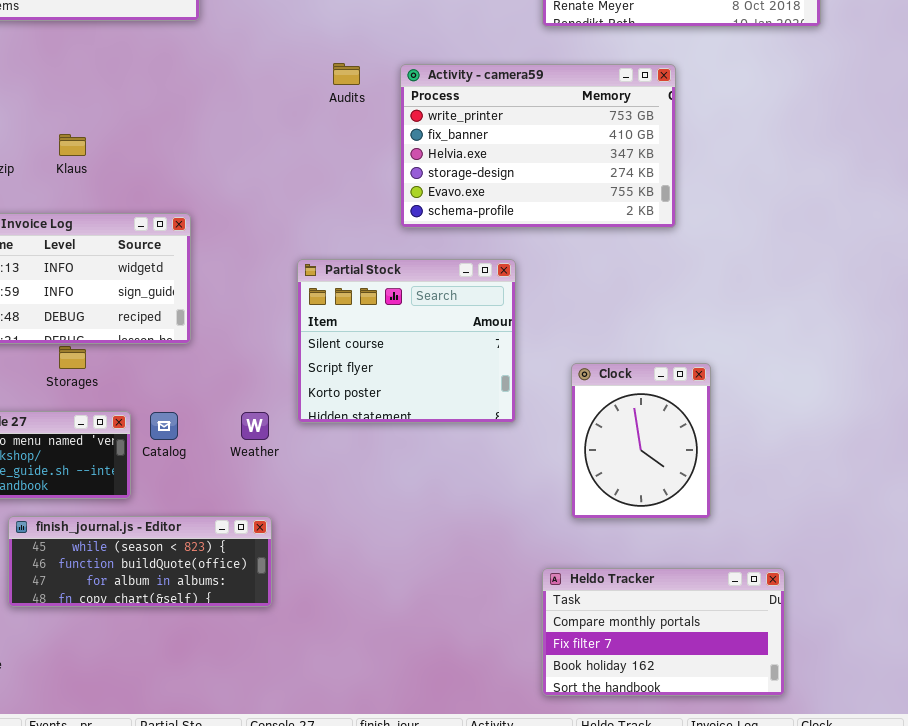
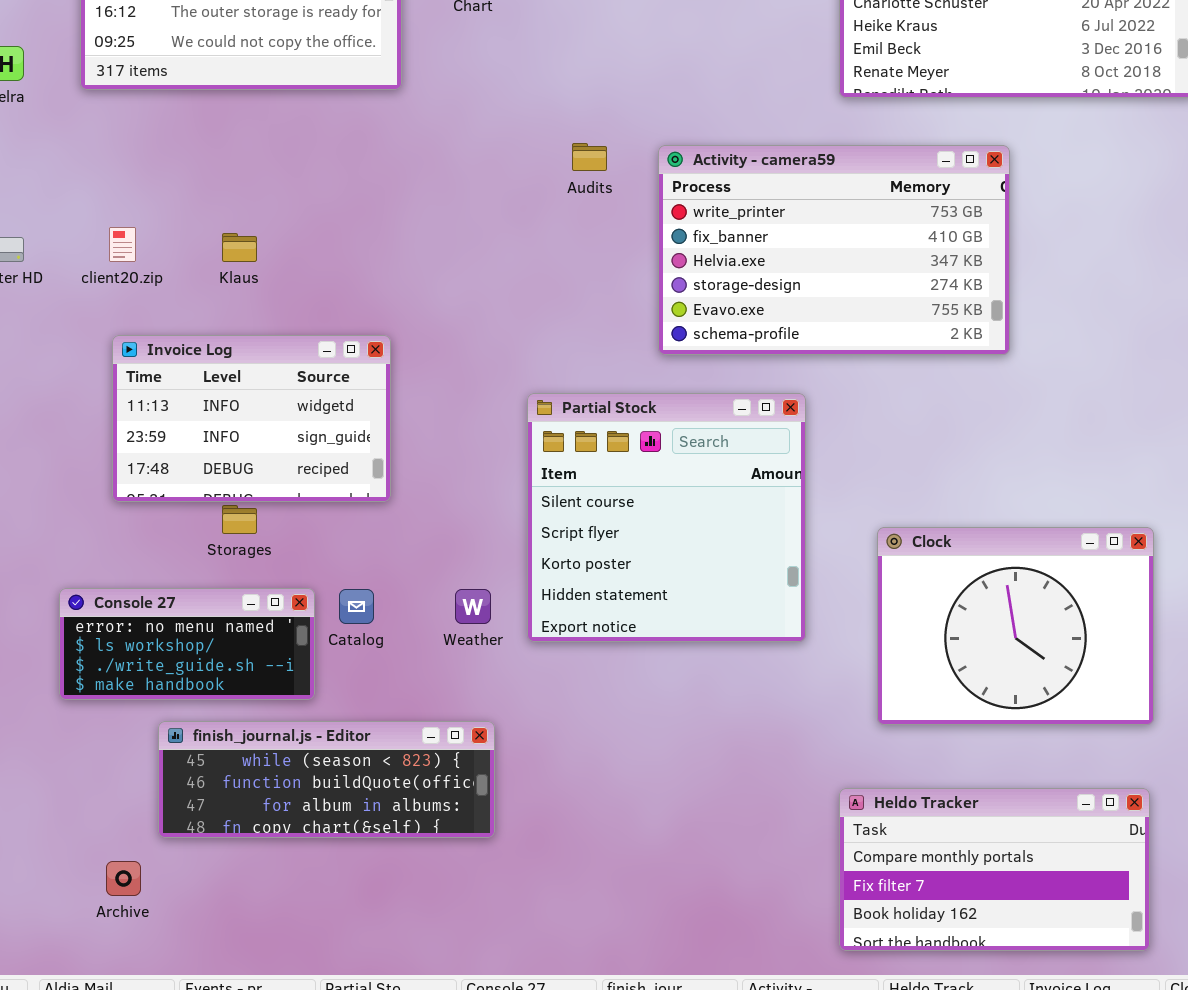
Partial Stock: [297,259,516,423] -> [527,393,806,642], resized
Clock: [571,363,711,519] -> [877,527,1154,725], resized

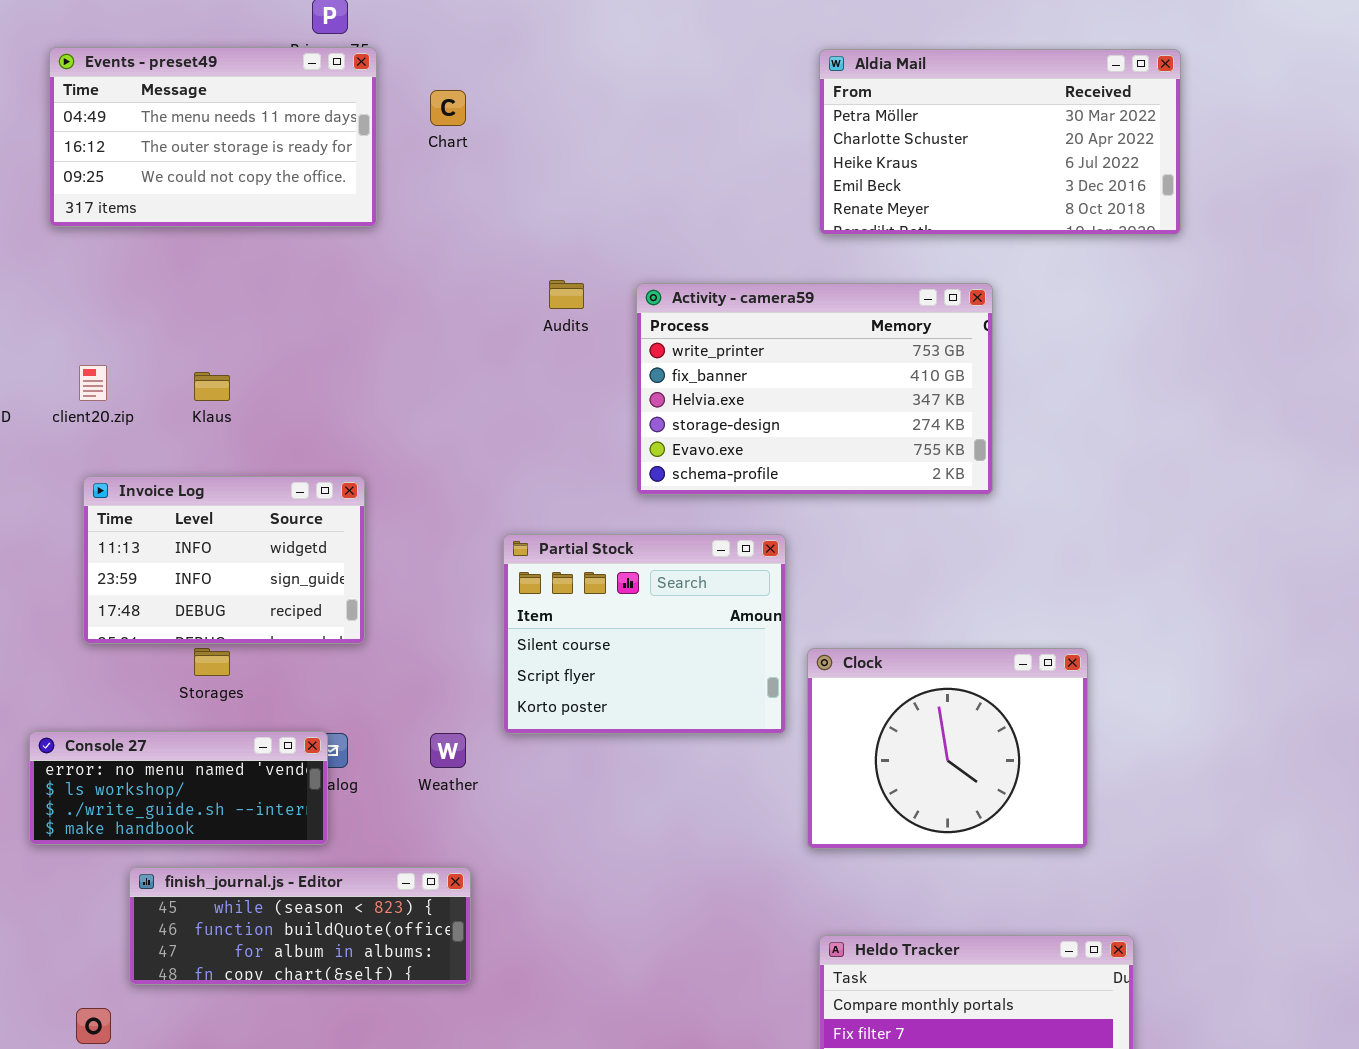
Partial Stock: [527,393,806,642] -> [503,534,786,734], resized
Clock: [877,527,1154,725] -> [807,648,1088,849], moved
Console 27: [59,588,315,700] -> [29,731,328,845], resized

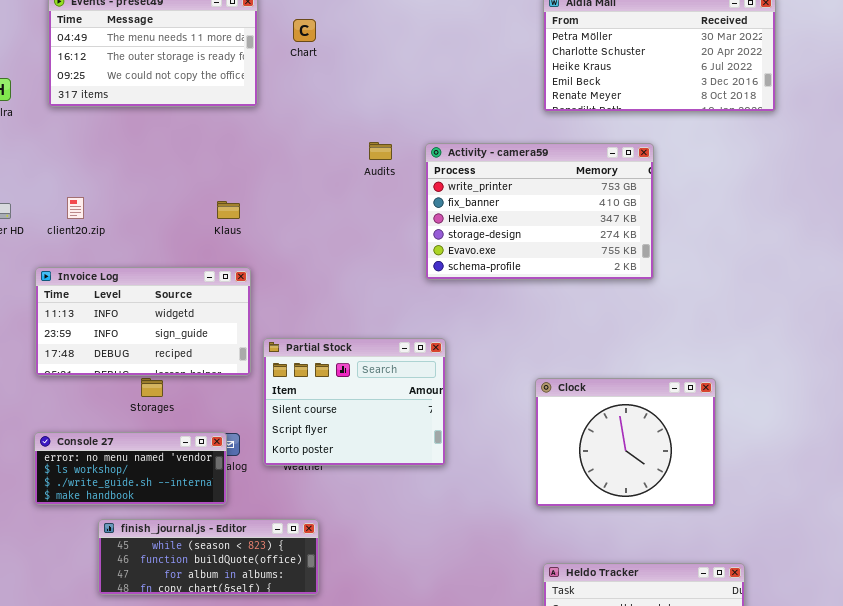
Klaus: [194,372,230,401] -> [217,201,240,219], moved
Invoice Log: [83,476,365,644] -> [35,267,251,376], resized
Partial Stock: [503,534,786,734] -> [263,338,446,466], moved

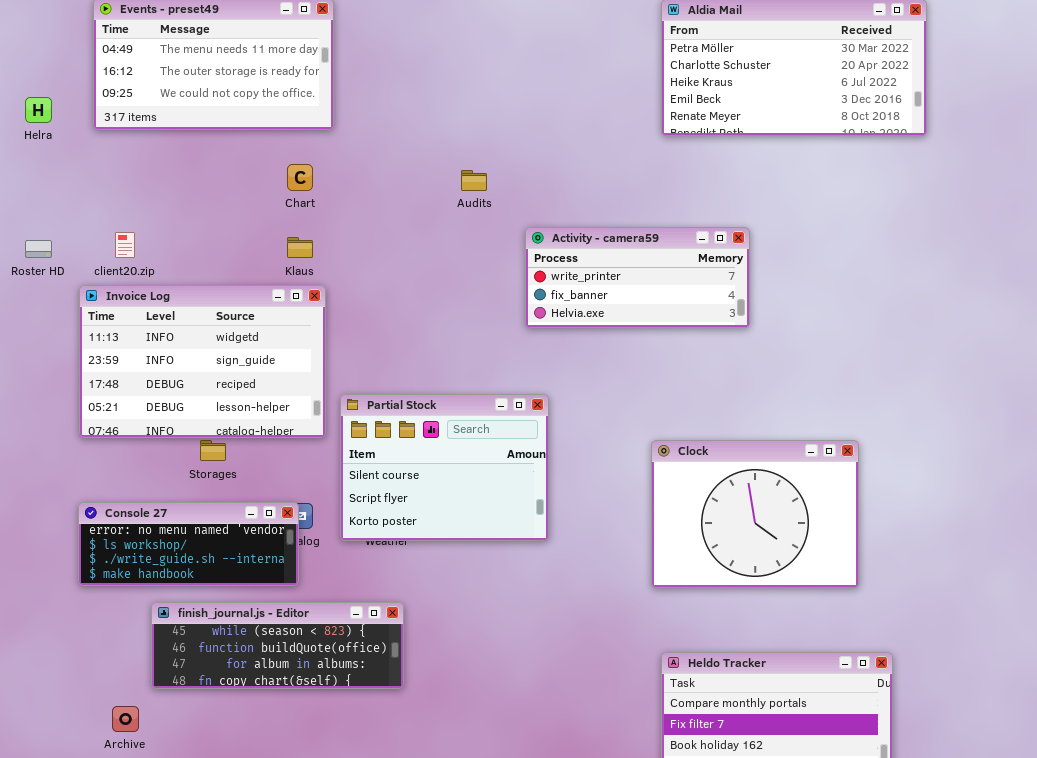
Chart: [293,19,316,42] -> [287,164,313,191], moved
Activity - camera59: [425,143,654,280] -> [525,227,750,328], resized
Invoice Log: [35,267,251,376] -> [79,285,326,438], resized

